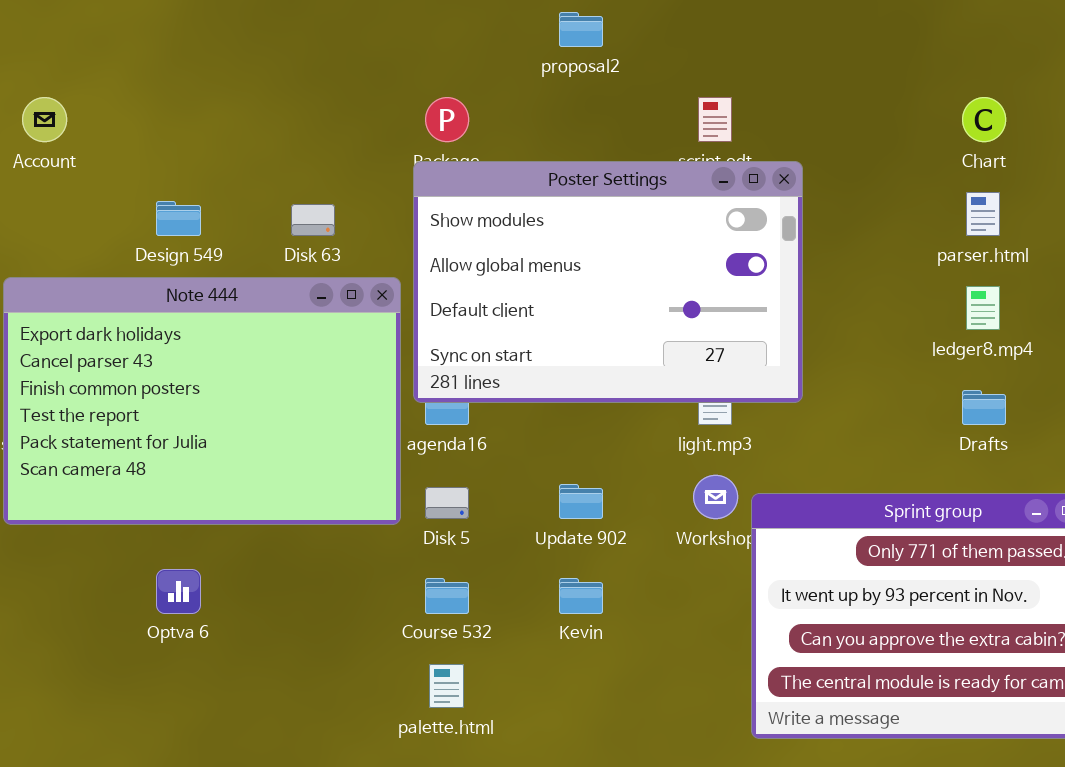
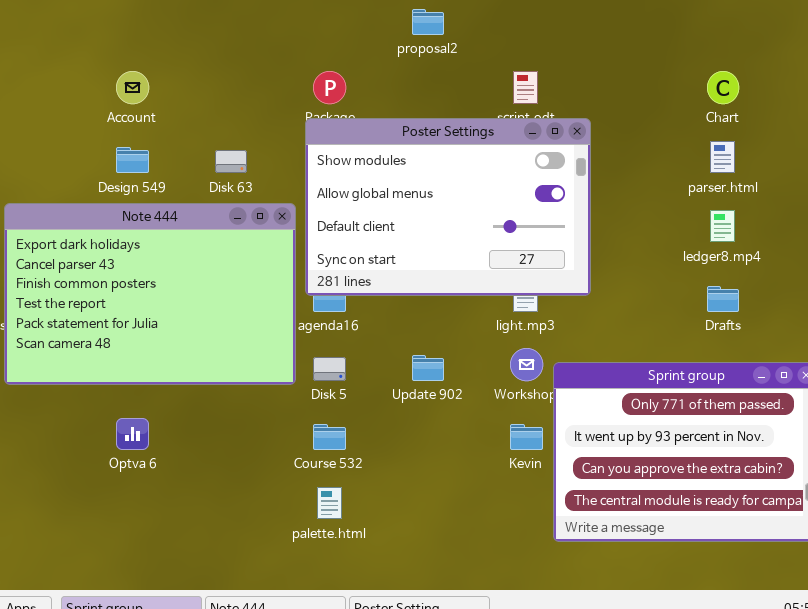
Account: [22,97,67,142] -> [116,71,149,104], moved
Kevin: [559,578,603,614] -> [510,424,543,450], moved

